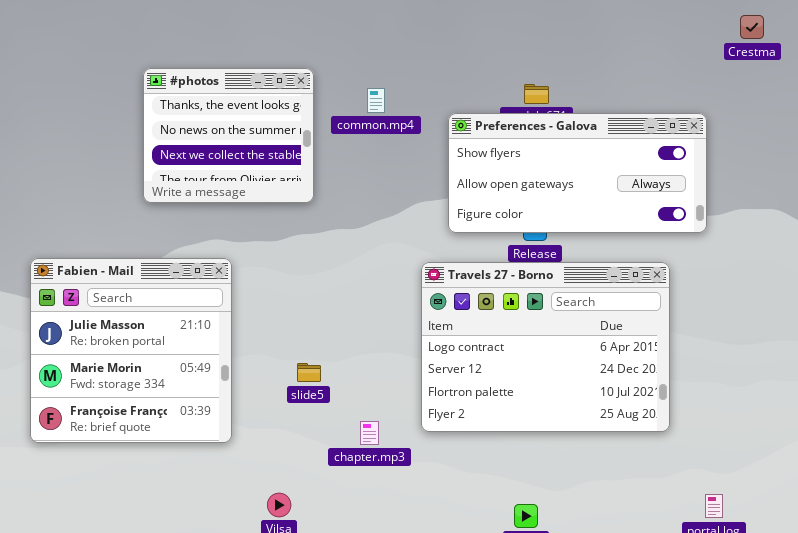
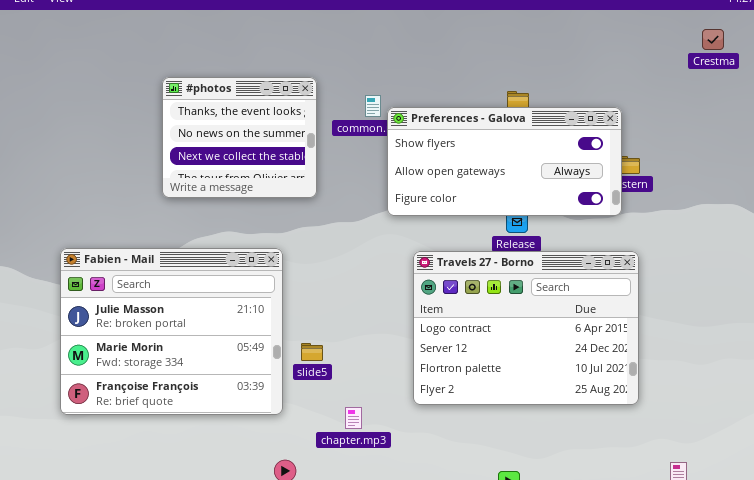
Preferences - Galova: [448,113,707,233] -> [387,107,622,216], moved
Fabien - Mail: [30,258,232,443] -> [60,248,283,415], resized
chapter.mp3: [360,421,379,445] -> [345,407,362,429], moved

